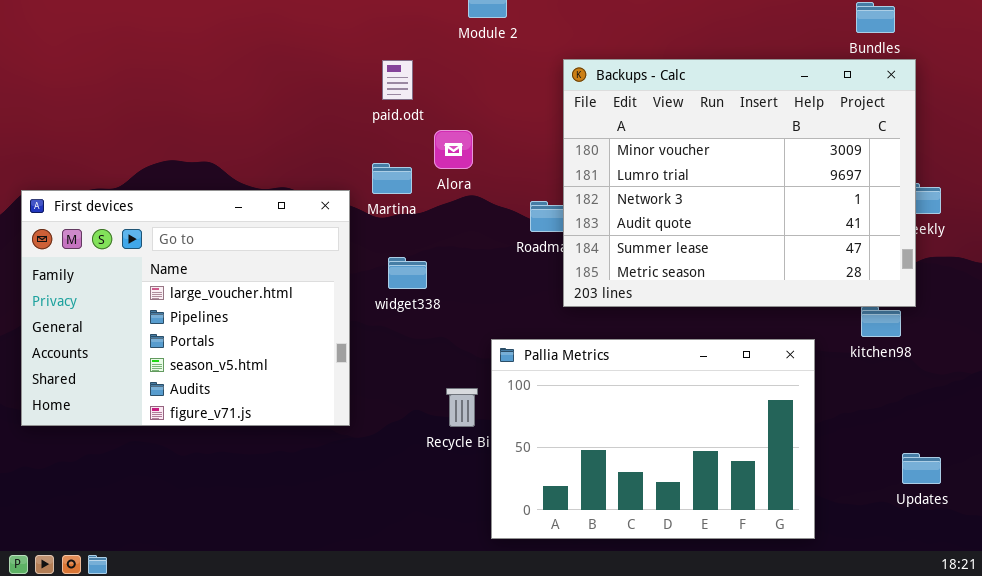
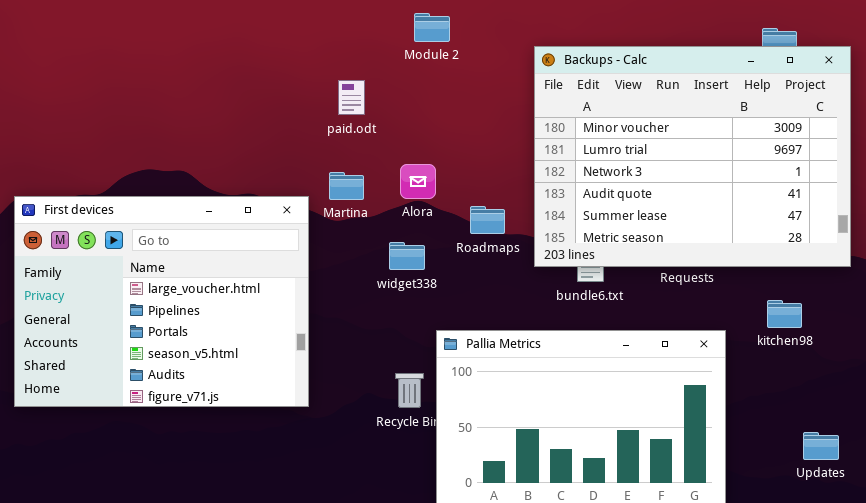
Backups - Calc: [563,59,916,307] -> [534,46,851,267], moved
Alora: [434,130,473,169] -> [400,164,436,199], moved
widget338: [388,257,427,289] -> [389,242,425,270], moved

